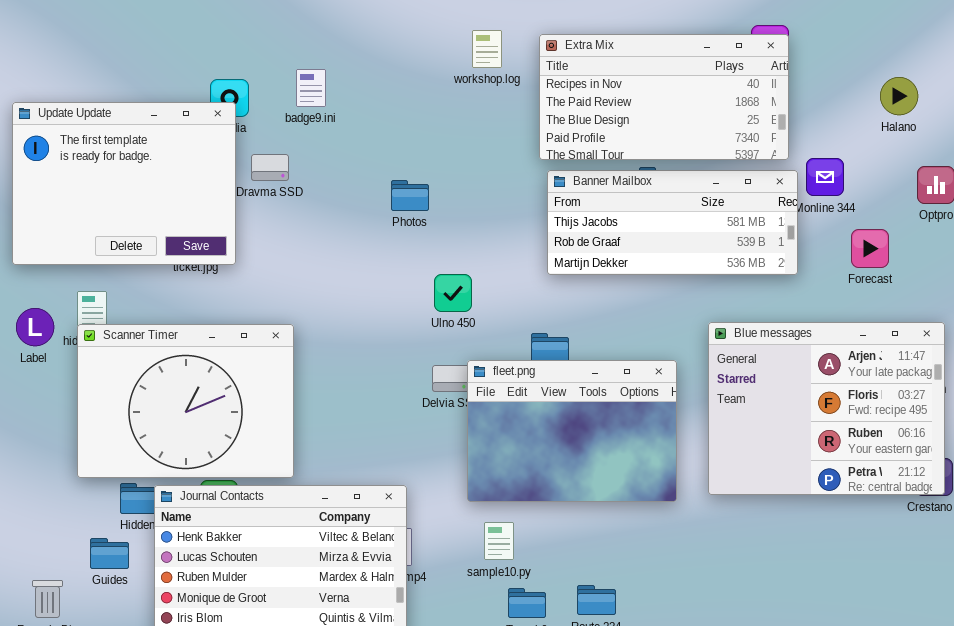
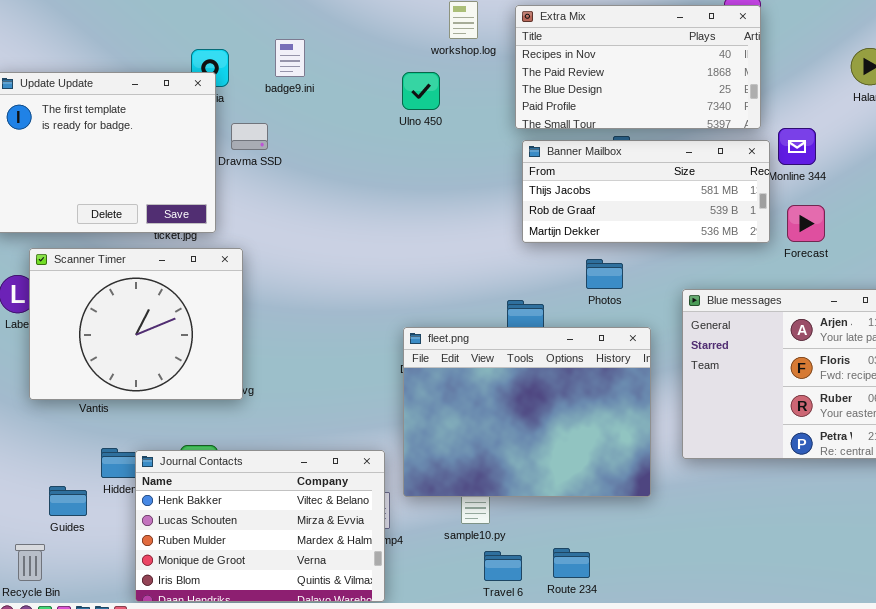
Photos: [391,180,429,211] -> [586,259,623,289], moved
Forecast: [851,229,889,268] -> [787,205,825,242], moved
Ulno 450: [434,274,472,312] -> [402,72,440,110], moved
Scanner Timer: [77,324,294,478] -> [29,248,243,400], moved
fleet.png: [467,360,677,502] -> [403,327,651,497], resized
Guides: [90,538,129,569] -> [49,486,87,516], moved

